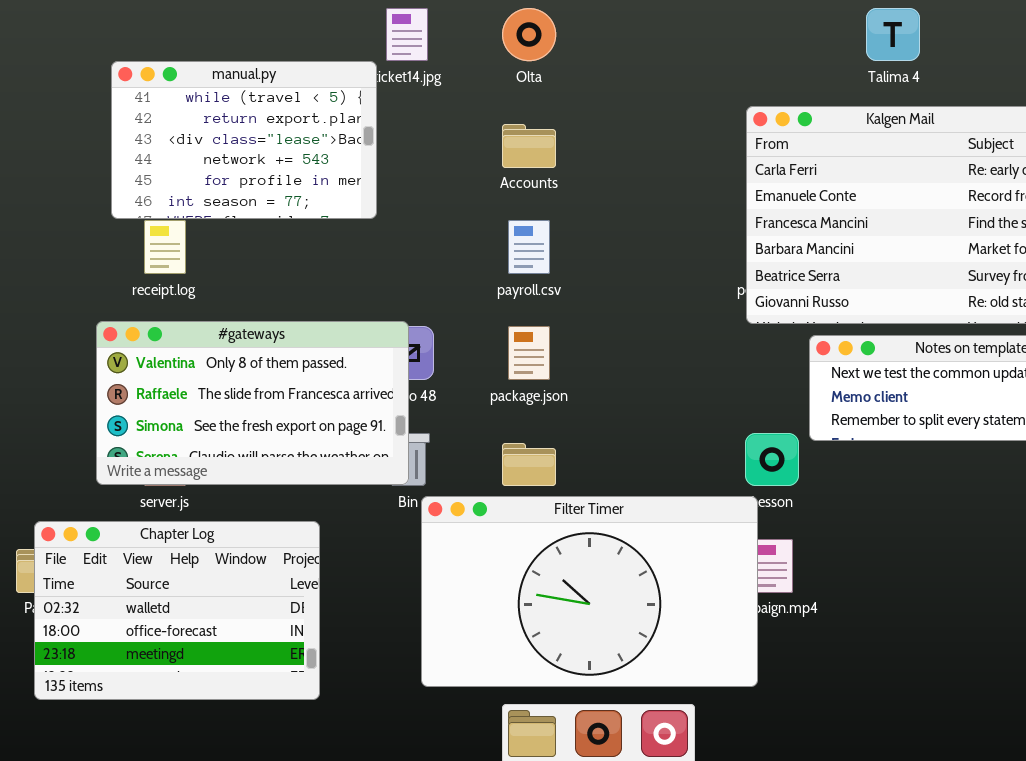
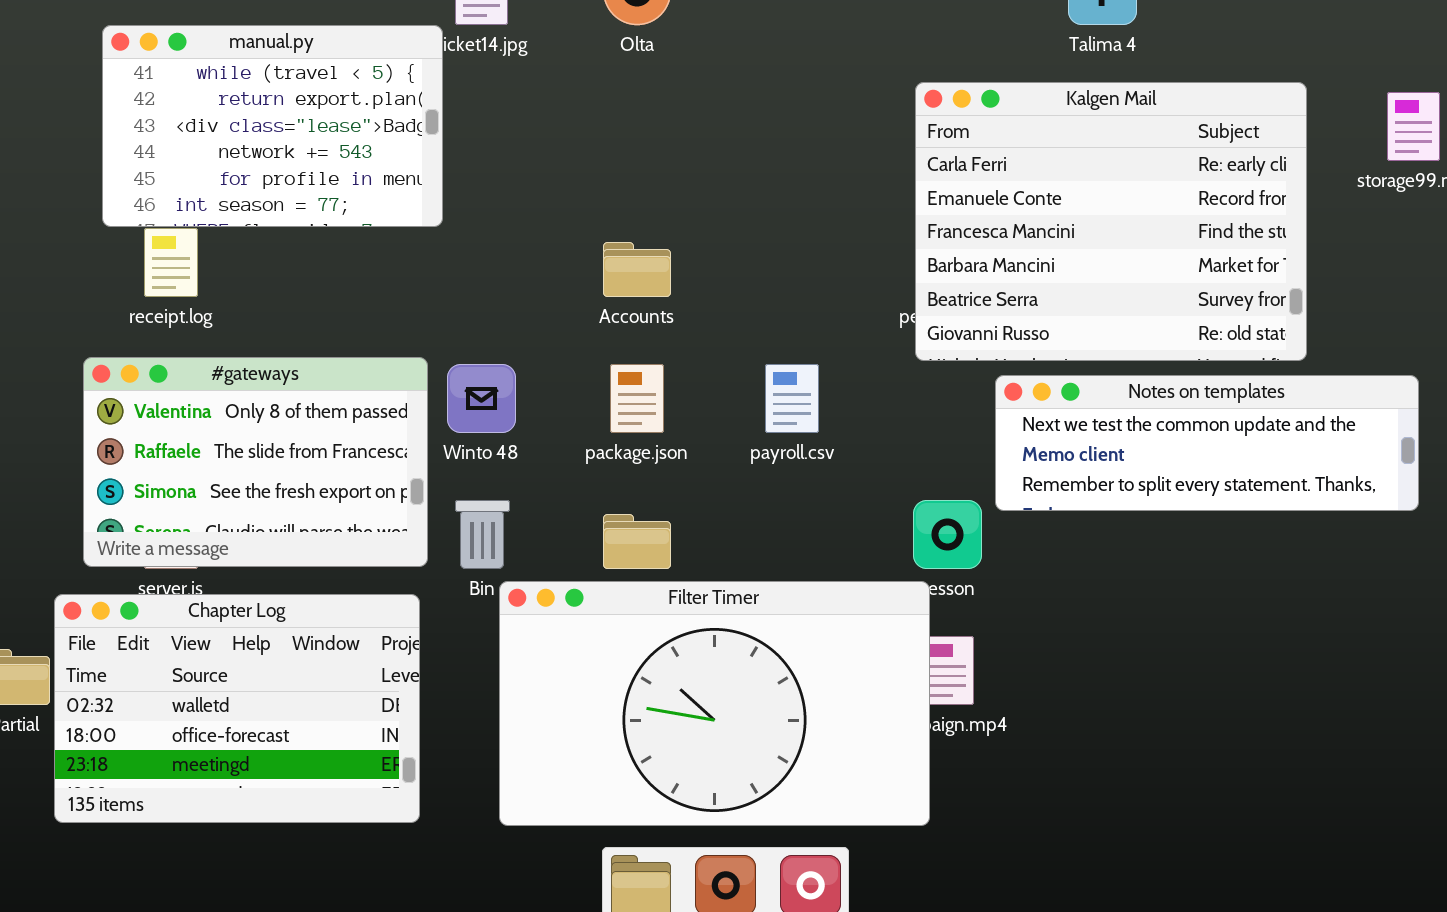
Accounts: [502,124,556,168] -> [603,242,671,297], moved
payroll.csv: [508,220,550,274] -> [765,364,819,433], moved
#gateways: [96,321,409,485] -> [83,357,428,567], resized
Chapter Log: [34,521,320,700] -> [54,594,420,823], moved

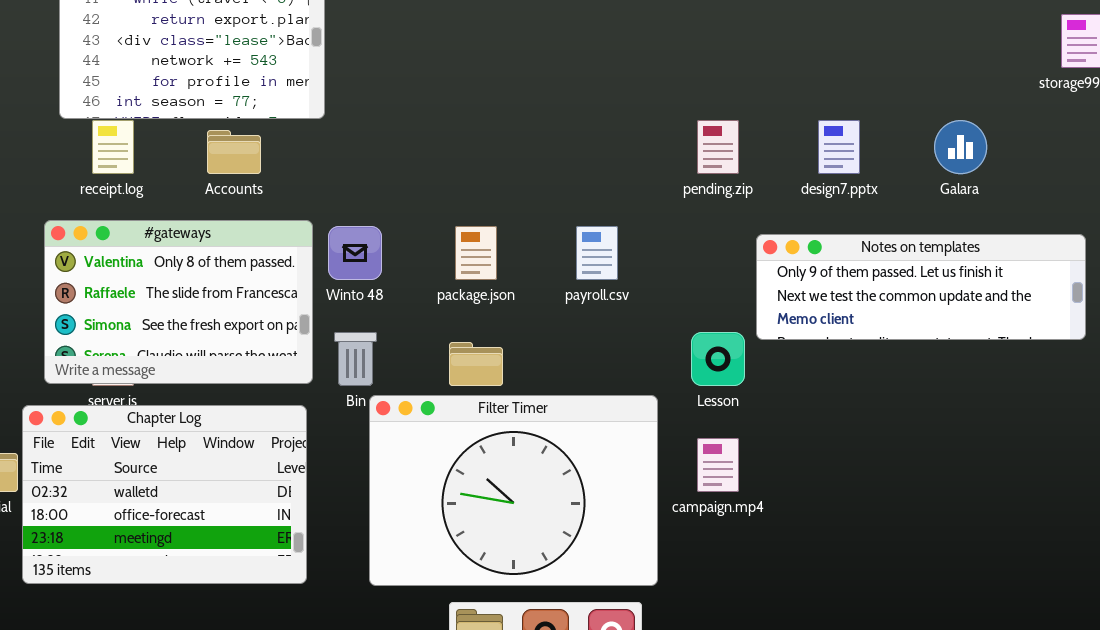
Kalgen Mail: [915,82,1307,361] -> none, closed
Accounts: [603,242,671,297] -> [207,130,261,174], moved
Notes on templates: [995,375,1419,511] -> [756,234,1086,340], scrolled up 1 row
Filter Timer: [499,581,930,826] -> [369,395,658,586], resized

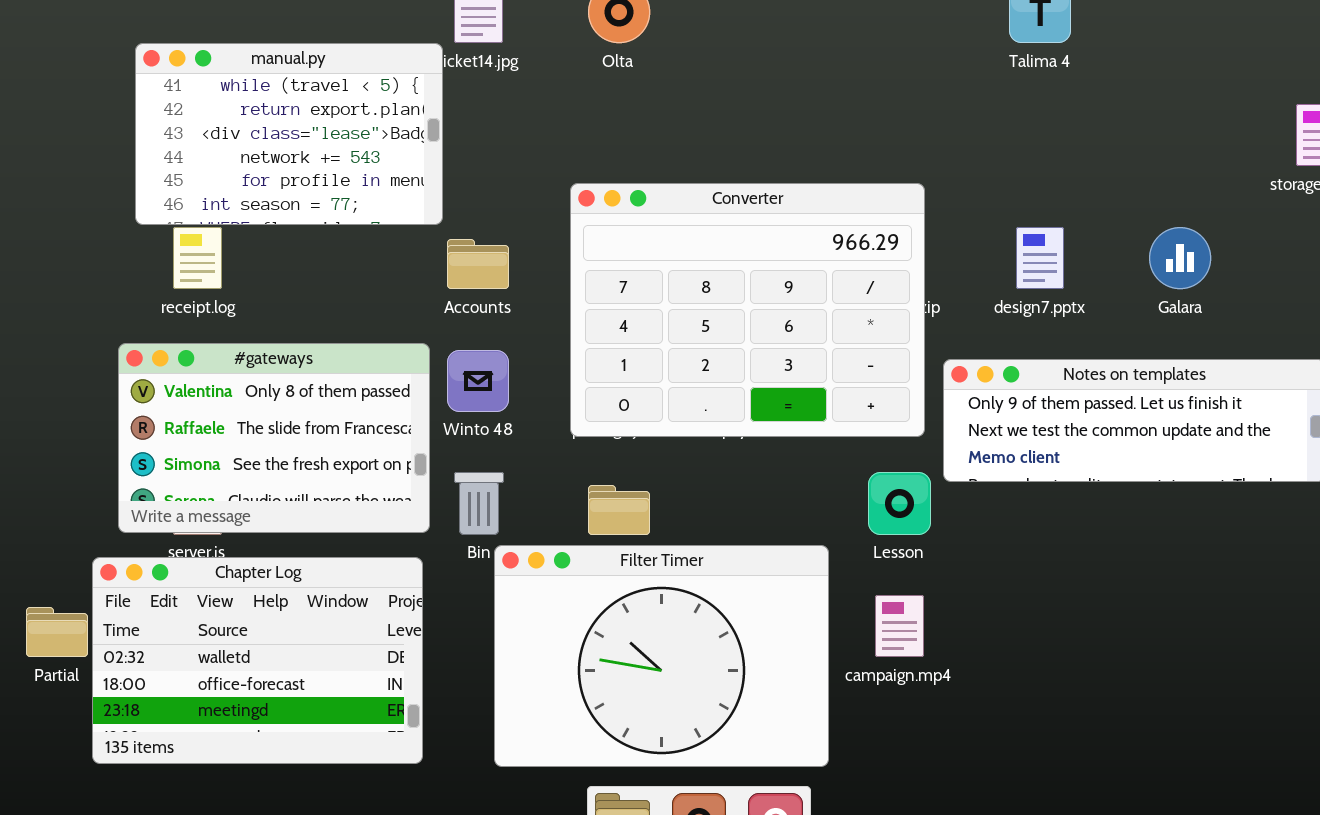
Converter: none -> [570,183,925,437], opened
Accounts: [207,130,261,174] -> [447,239,509,289], moved

